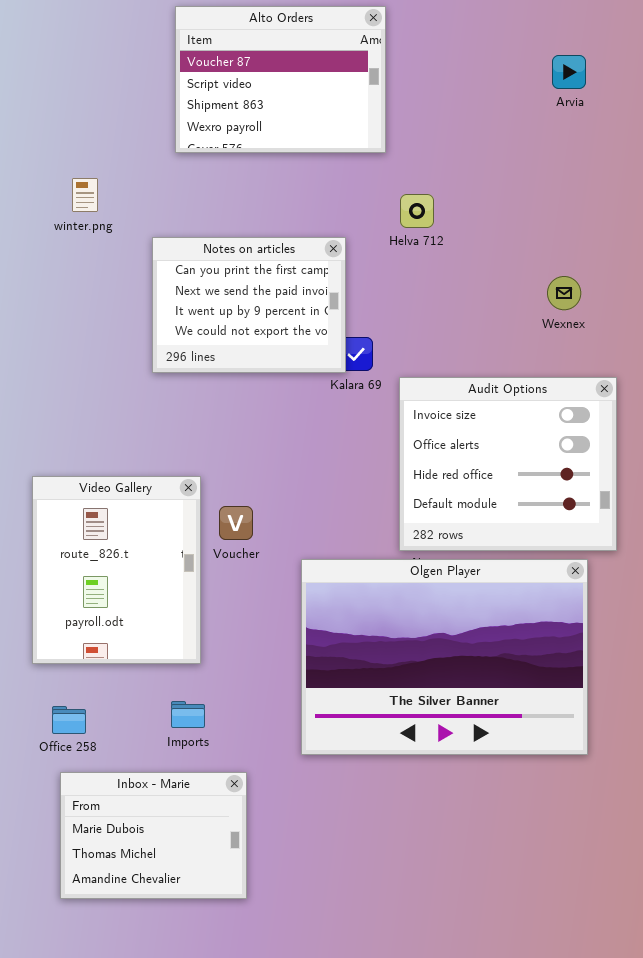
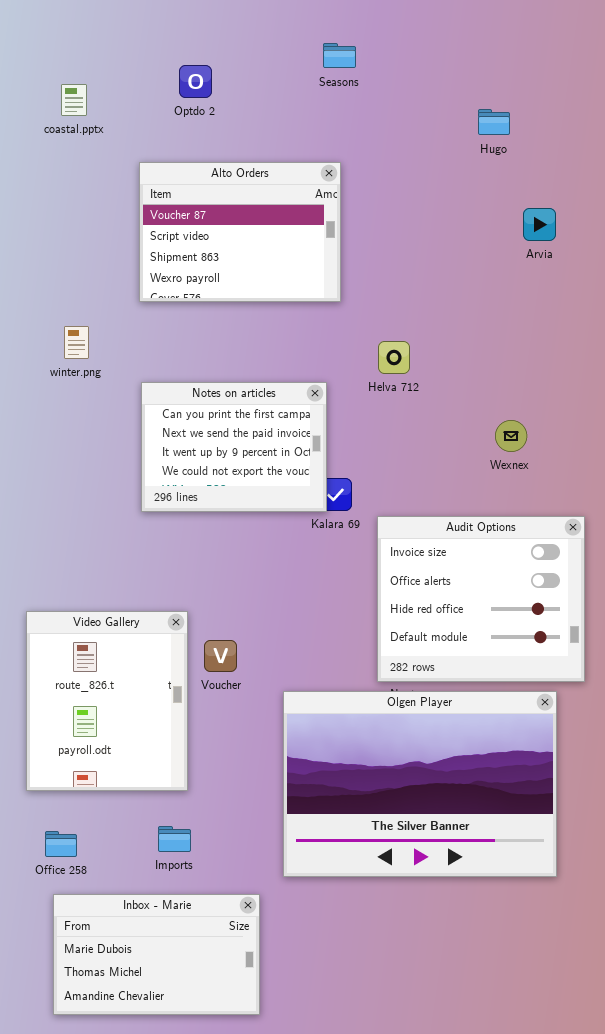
Alto Orders: [175,6,386,153] -> [139,162,341,302], moved
Wexnex: [547,276,581,310] -> [495,420,527,452], moved
Inbox - Marie: [60,772,247,899] -> [53,894,260,1015], resized

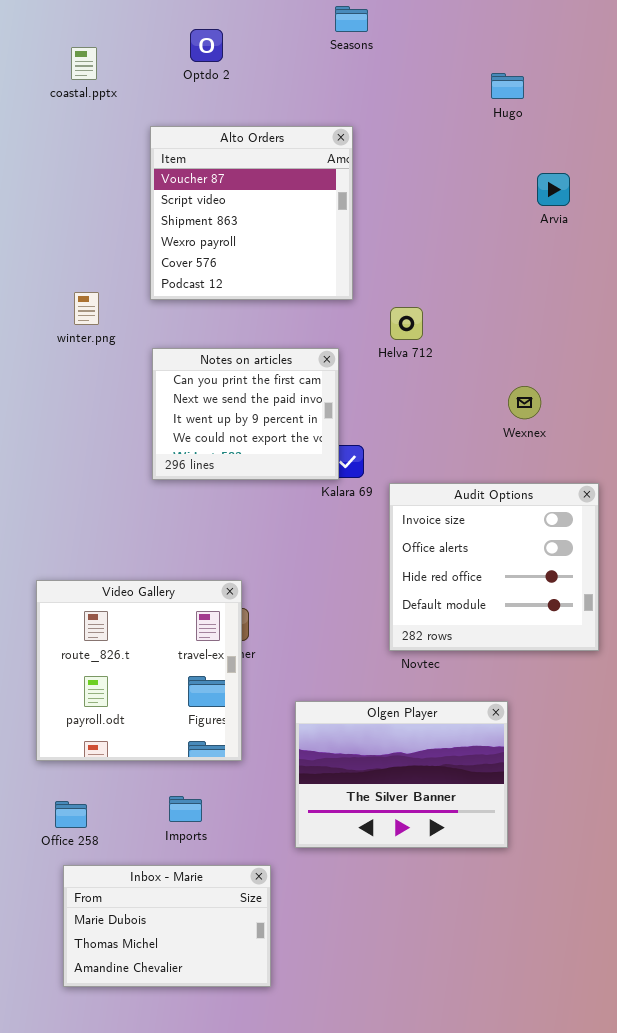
Alto Orders: [139,162,341,302] -> [150,126,353,300], resized
Video Gallery: [26,611,188,791] -> [36,580,242,761], resized
Olgen Player: [283,691,557,877] -> [295,701,508,848], resized

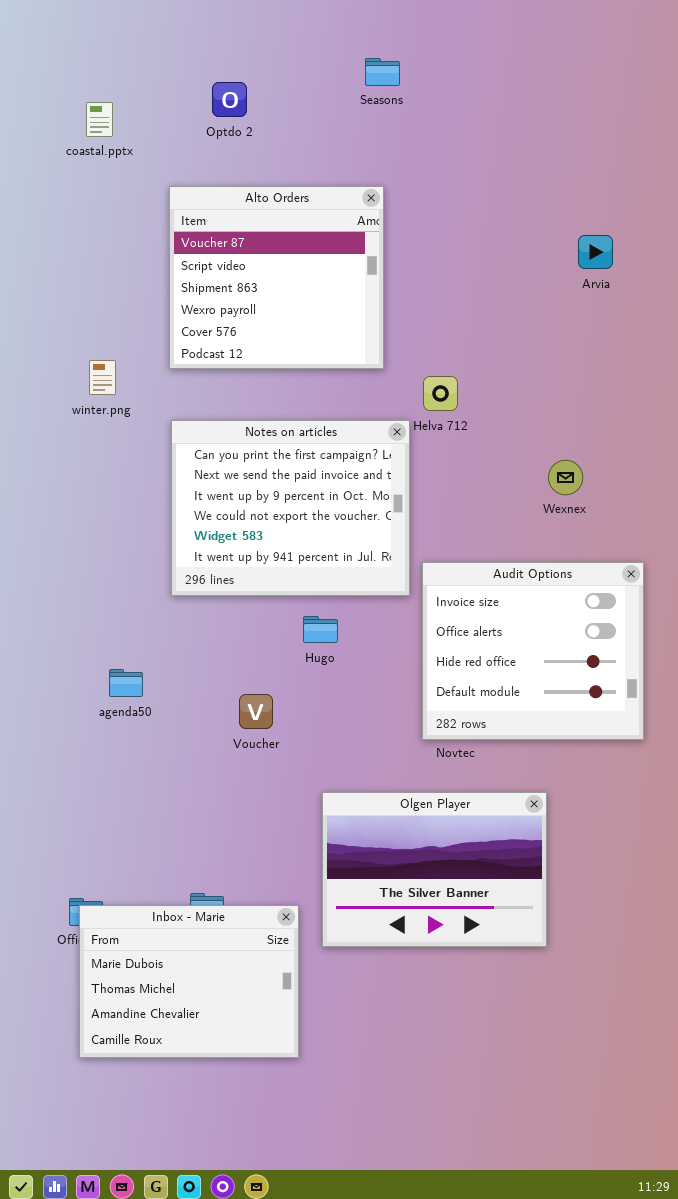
Hugo: [491,73,524,99] -> [303,616,338,643], moved
Notes on articles: [152,348,339,480] -> [171,420,410,596], resized
Video Gallery: [36,580,242,761] -> none, closed
Inbox - Marie: [63,865,271,987] -> [79,905,299,1058], moved, resized

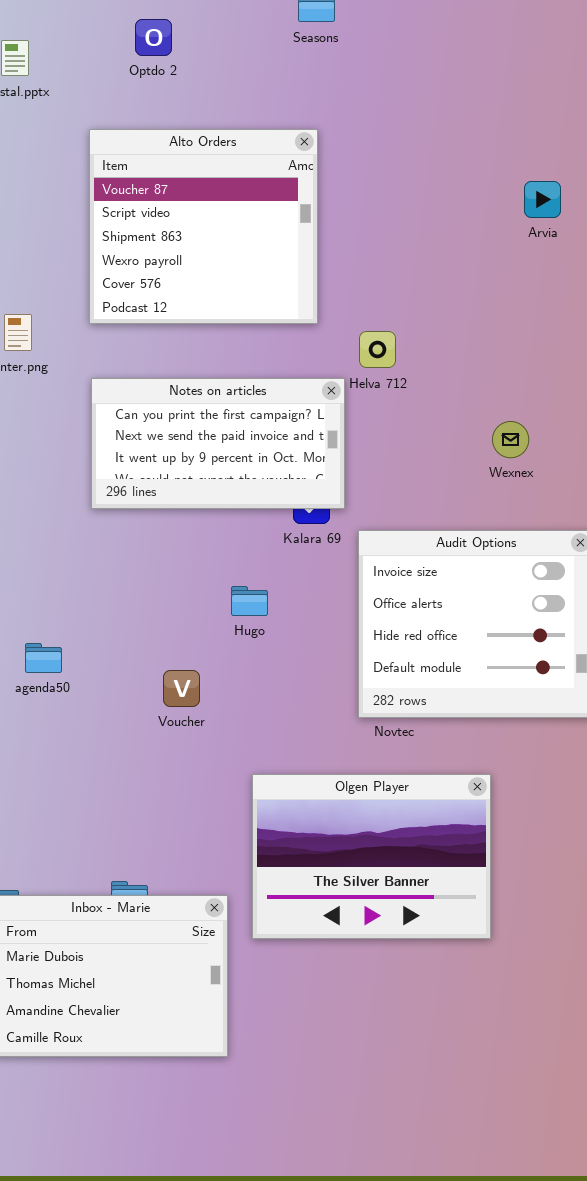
Notes on articles: [171,420,410,596] -> [91,378,345,509], resized

